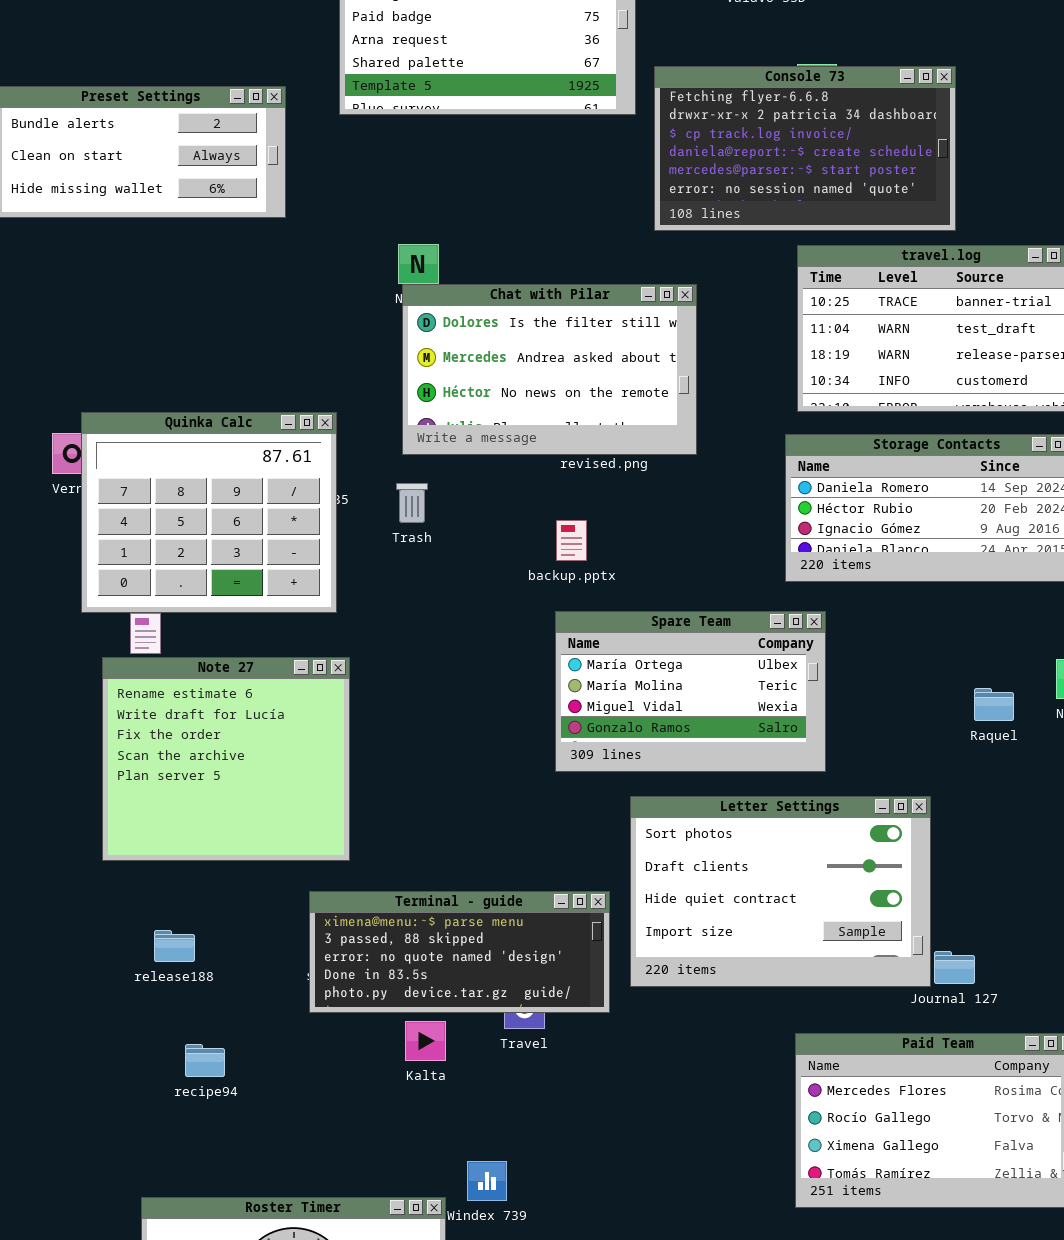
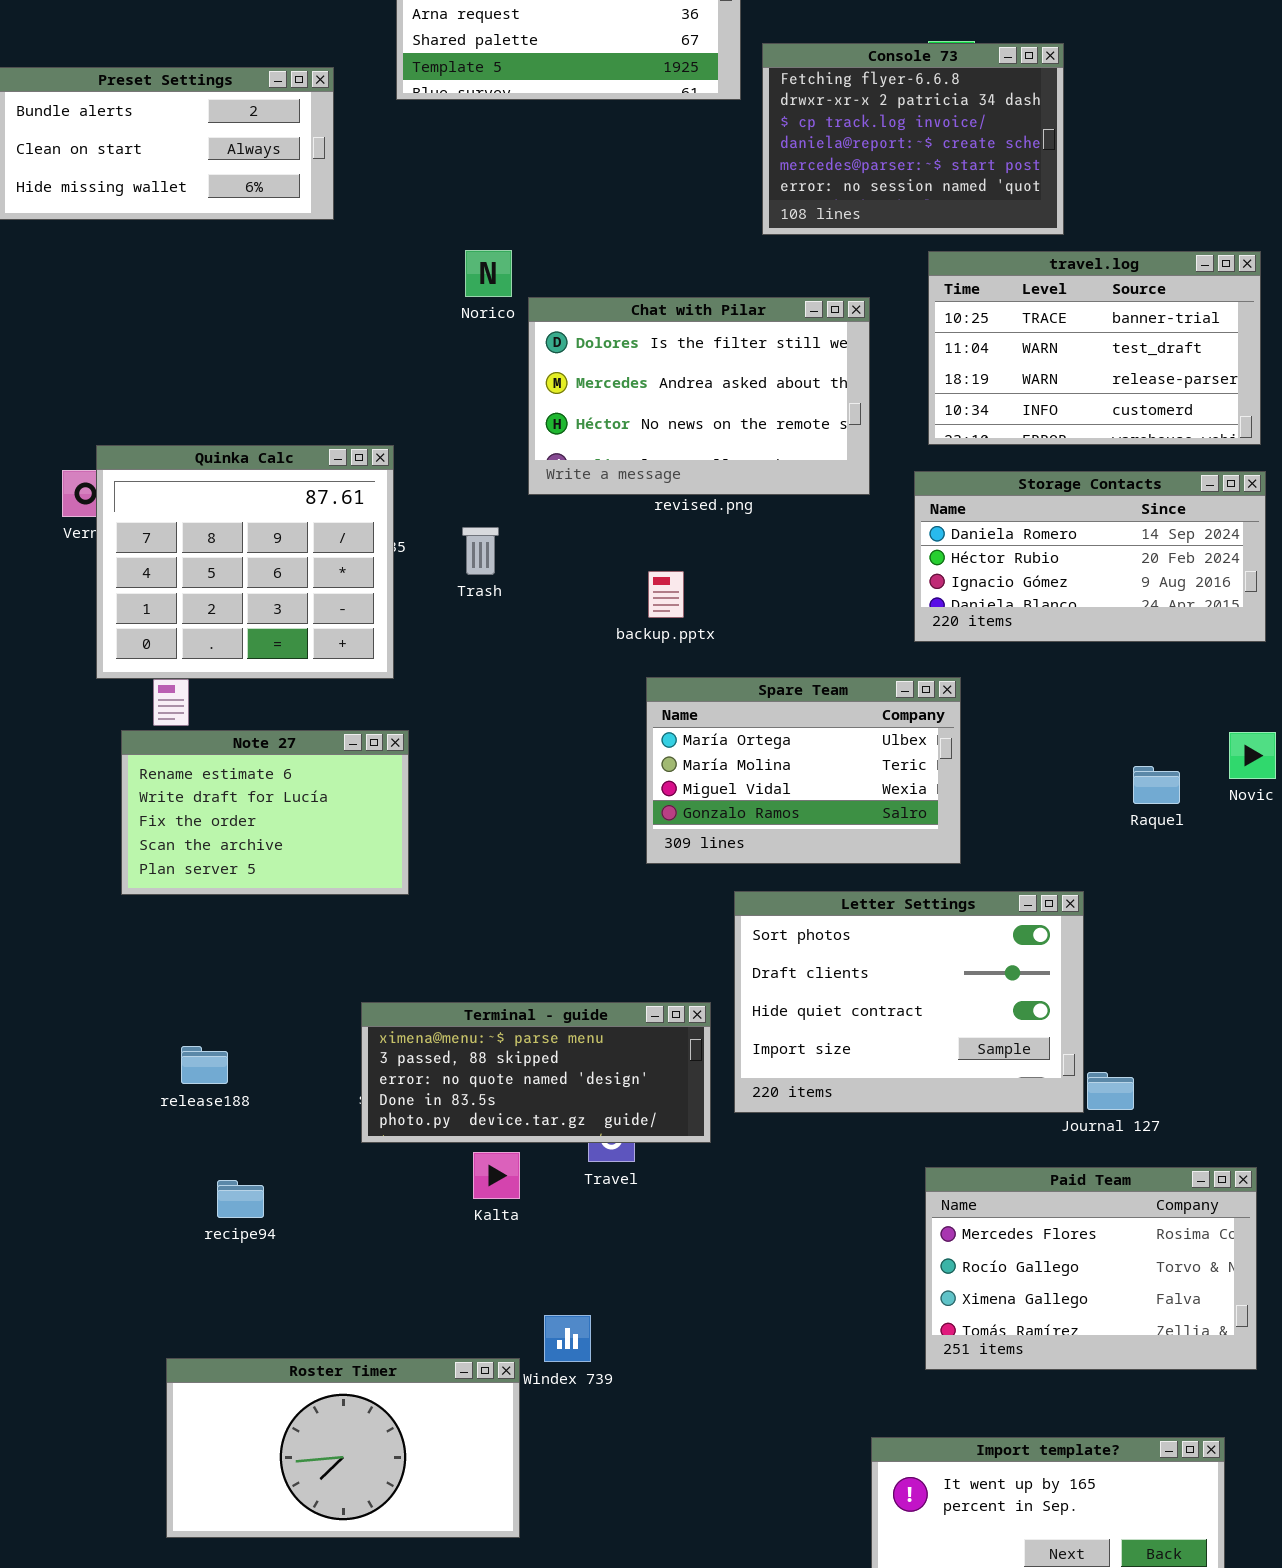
Console 73: [654,66,956,231] -> [762,43,1064,235], resized
Chat with Pilar: [402,284,697,455] -> [528,297,870,495], moved
Note 27: [102,657,350,861] -> [121,730,409,895], resized

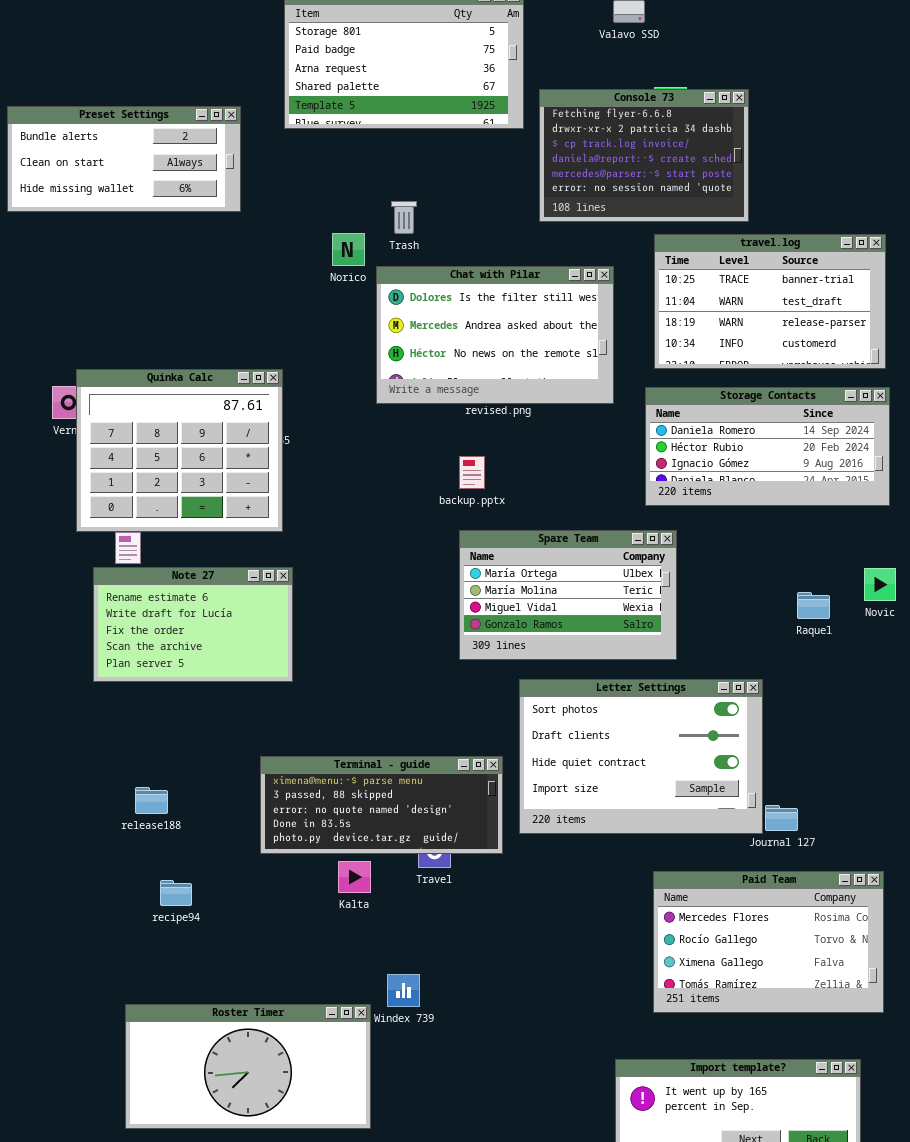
Trash: [462,527,499,575] -> [391,201,417,234], moved

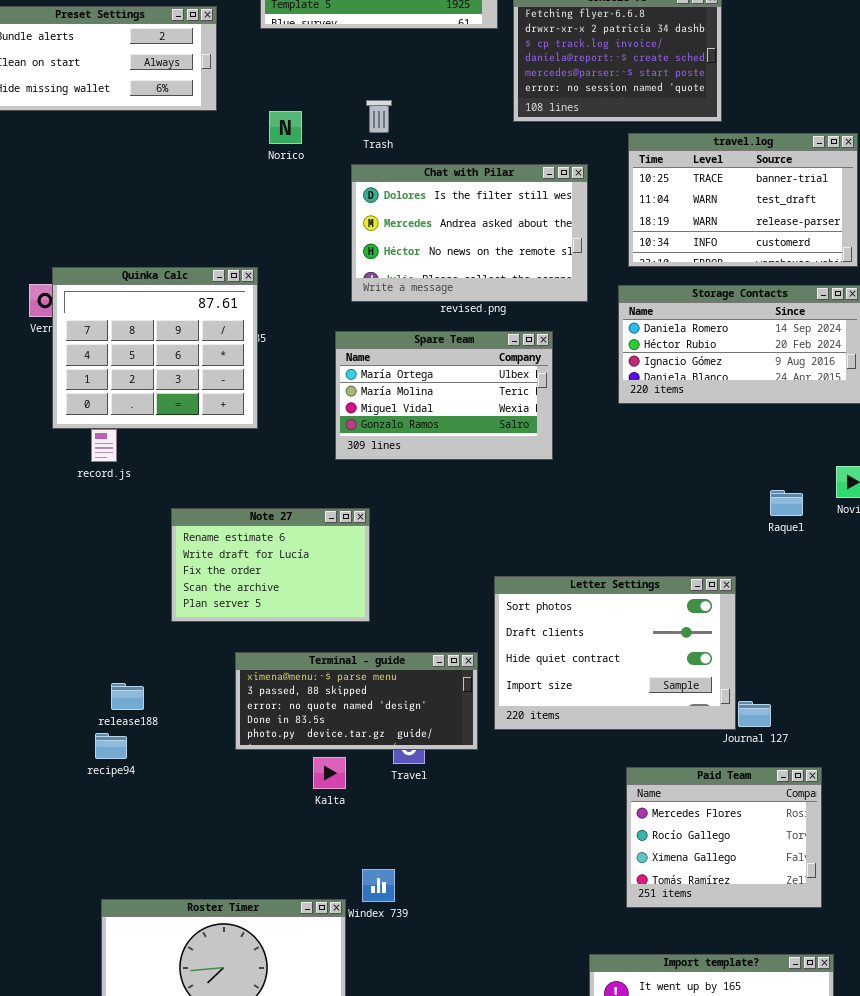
Norico: [332,233,365,266] -> [269,111,302,144], moved
Spare Team: [459,530,677,660] -> [335,331,553,460], moved
Note 27: [93,567,293,682] -> [171,508,370,622], moved
Paid Team: [653,871,884,1013] -> [626,767,822,908], resized
recipe94: [160,880,192,906] -> [95,733,127,759], moved

